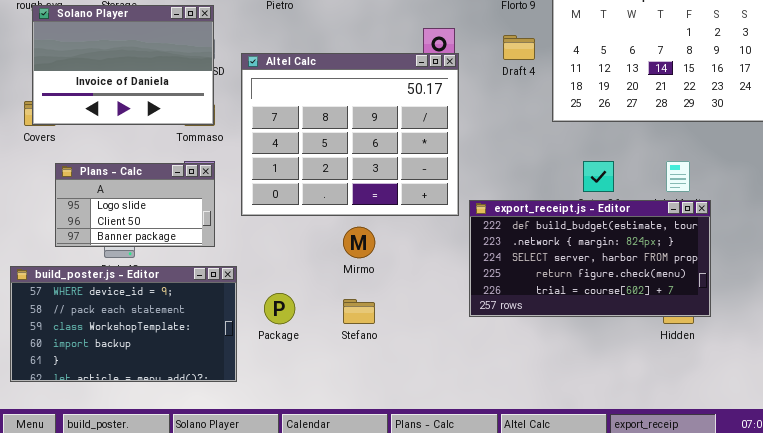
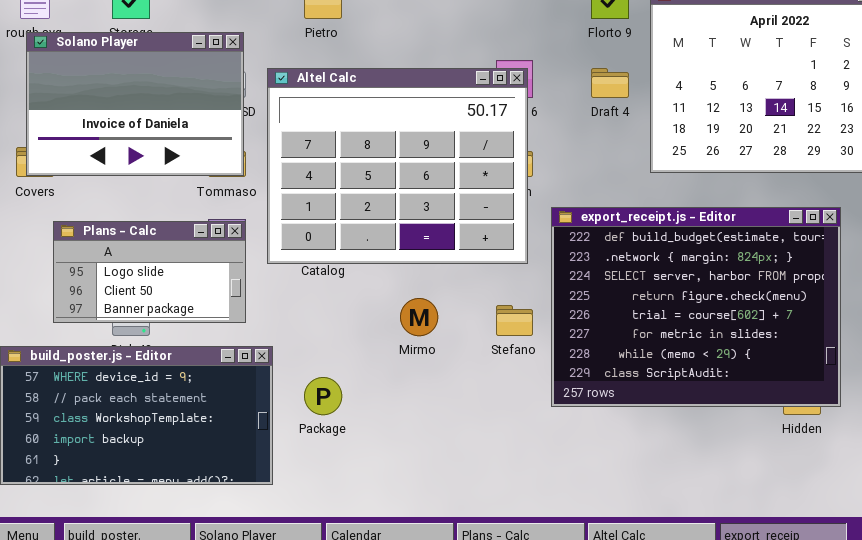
Altel Calc: [241,53,459,216] -> [267,68,528,264], moved
export_receipt.js - Editor: [469,200,711,317] -> [551,207,841,407], resized
Stefano: [343,299,375,324] -> [496,305,533,336], moved

